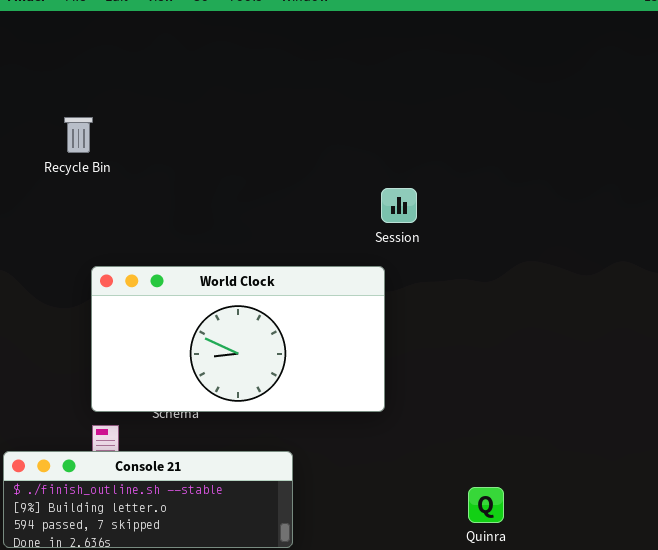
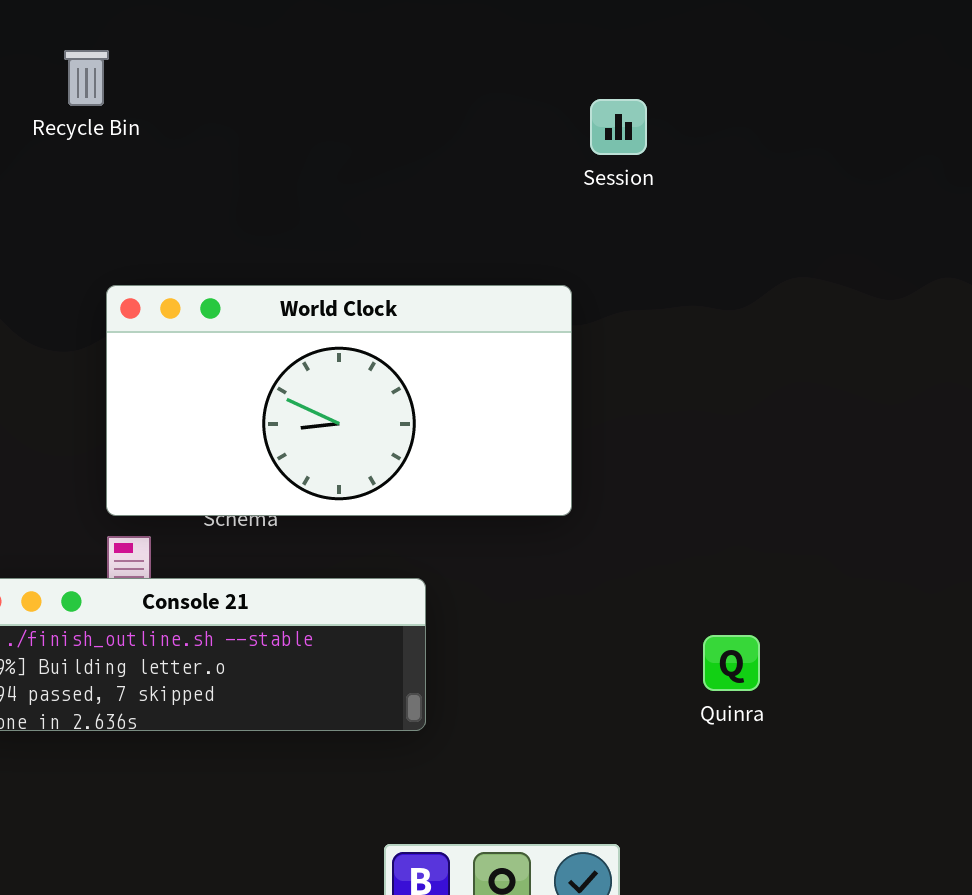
Session: [381,188,417,223] -> [590,99,647,155], moved

